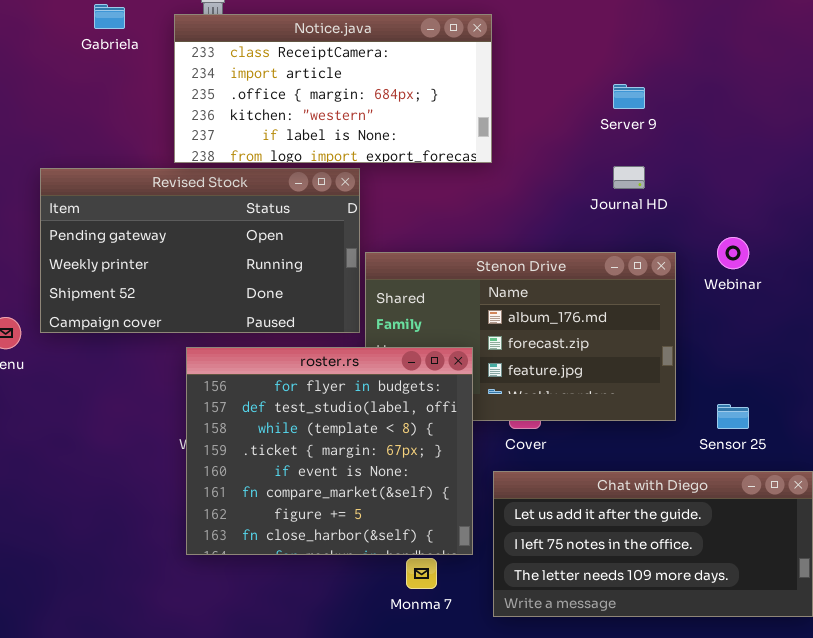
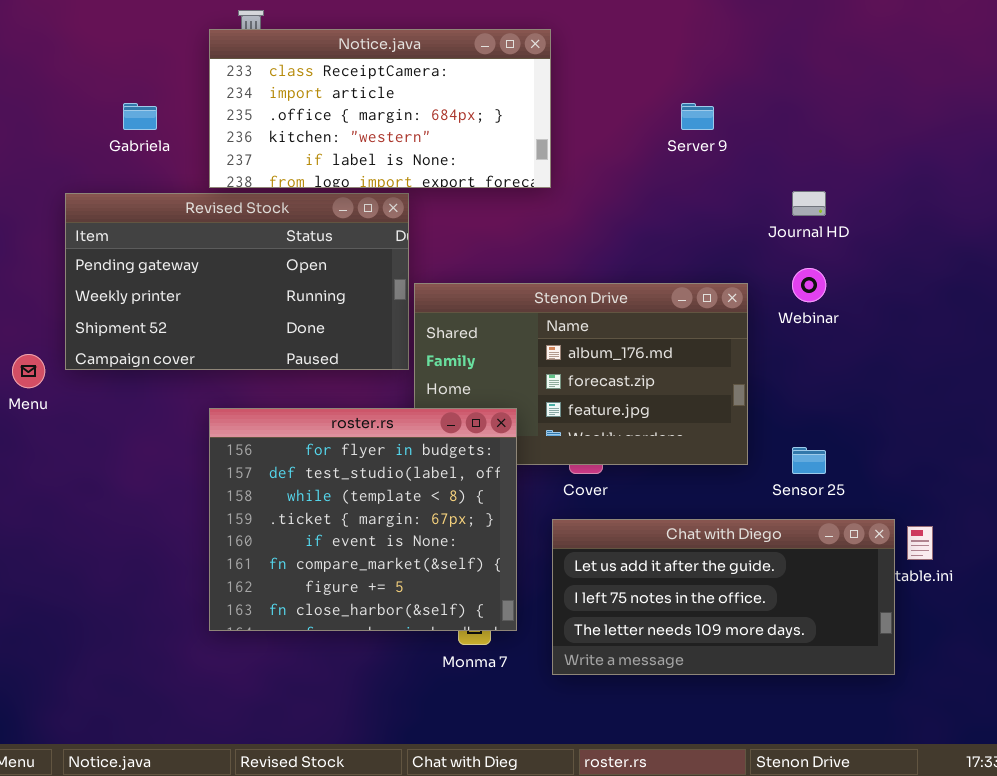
Gabriela: [94,4,125,29] -> [123,103,157,130], moved
Journal HD: [613,166,645,189] -> [792,191,826,216], moved
roster.rs: [186,347,473,555] -> [209,408,517,631], moved

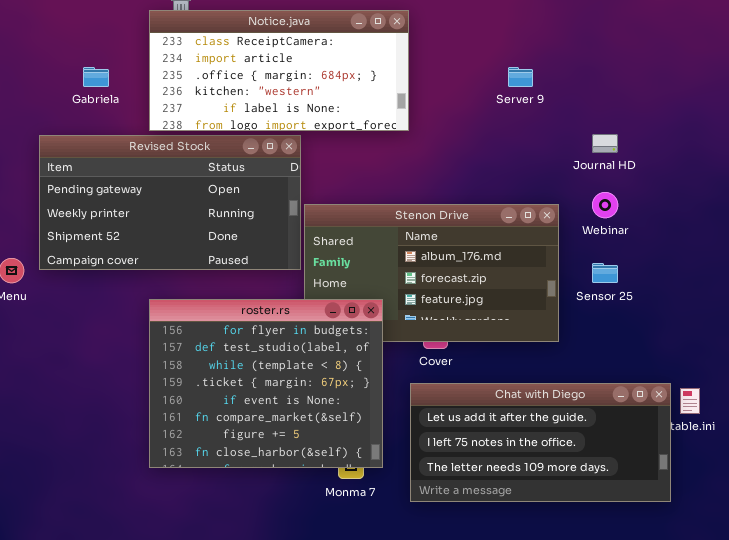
Sensor 25: [792,447,826,474] -> [592,263,618,283], moved

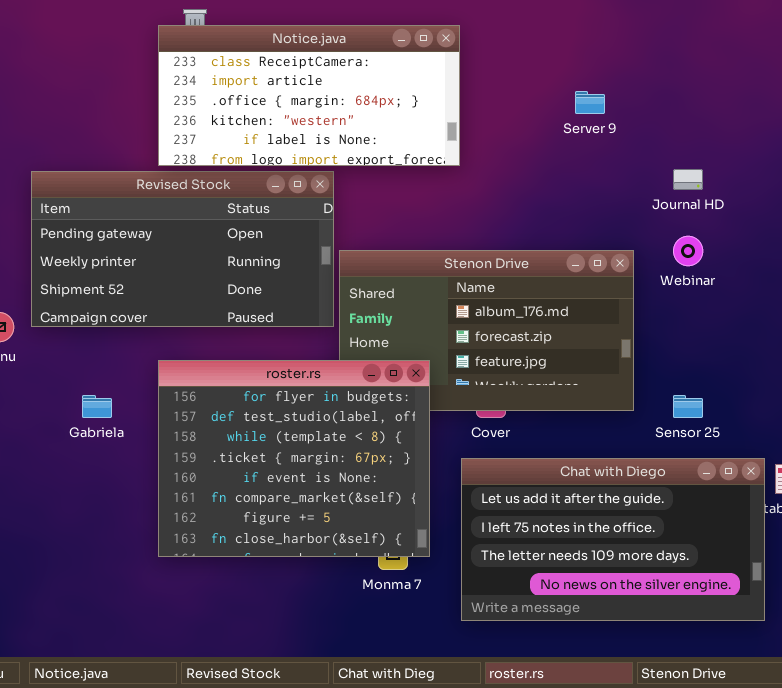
Gabriela: [83,67,109,87] -> [82,395,112,418], moved
Sensor 25: [592,263,618,283] -> [673,395,703,418], moved
Chat with Diego: [410,383,671,502] -> [461,458,765,621], resized

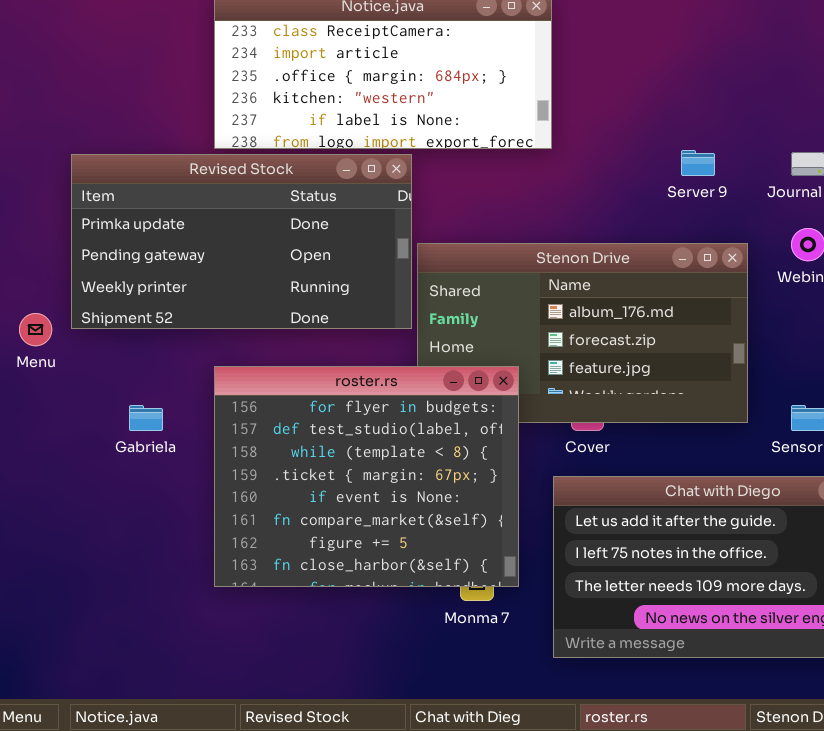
Server 9: [575,91,605,114] -> [681,150,715,176], moved
Revised Stock: [31,171,334,327] -> [71,154,412,329], scrolled up 1 row

